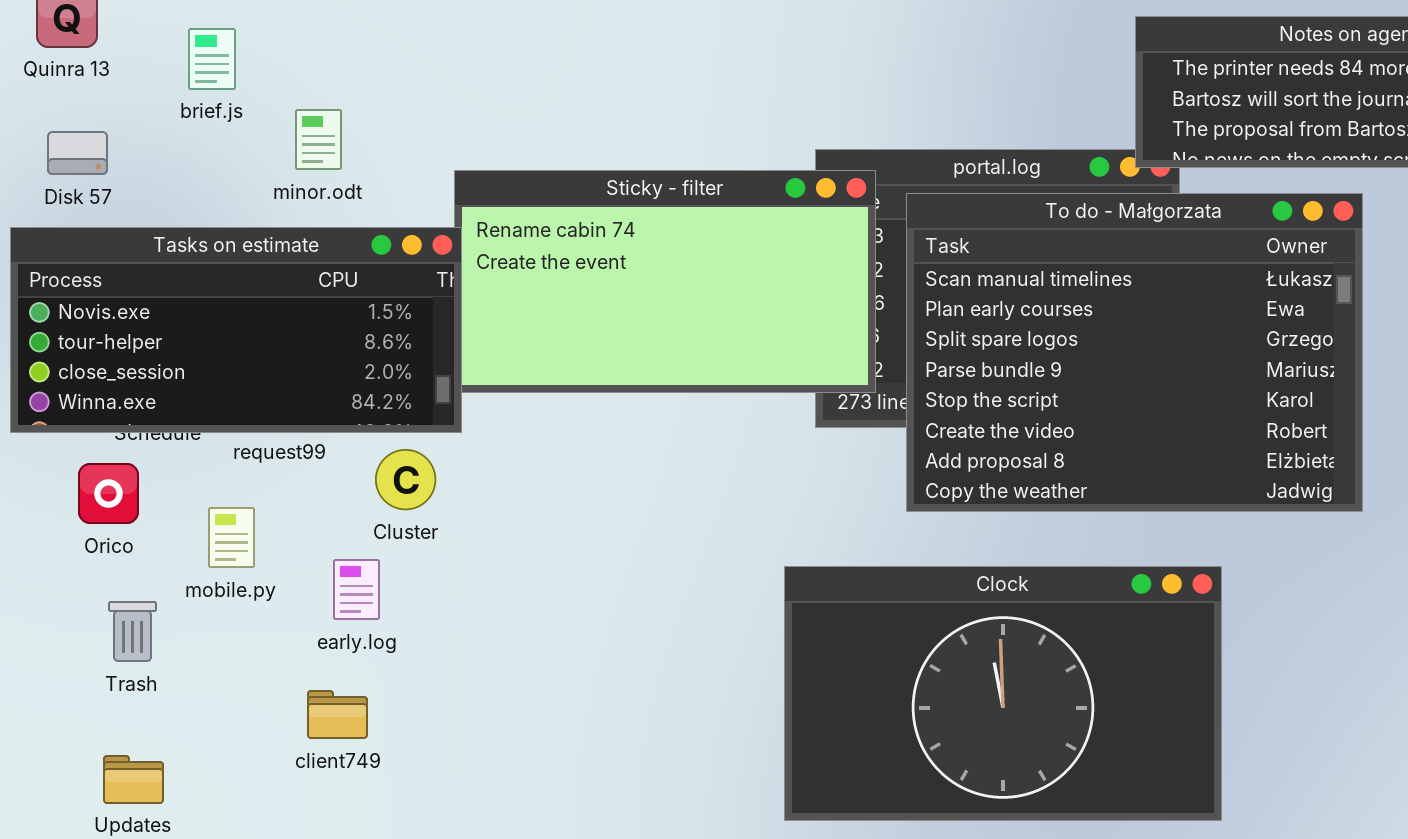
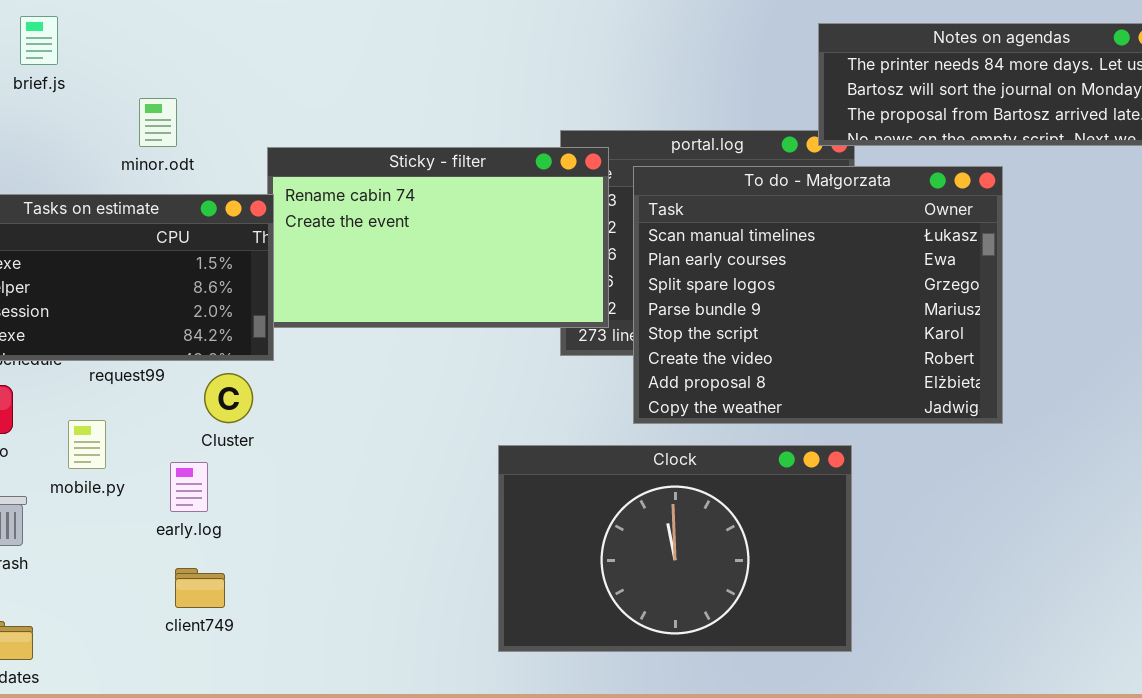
brief.js: [188,28,236,90] -> [20,16,58,65], moved
Clock: [784,566,1222,821] -> [498,445,852,652], moved
client749: [307,690,368,739] -> [175,568,225,608], moved

